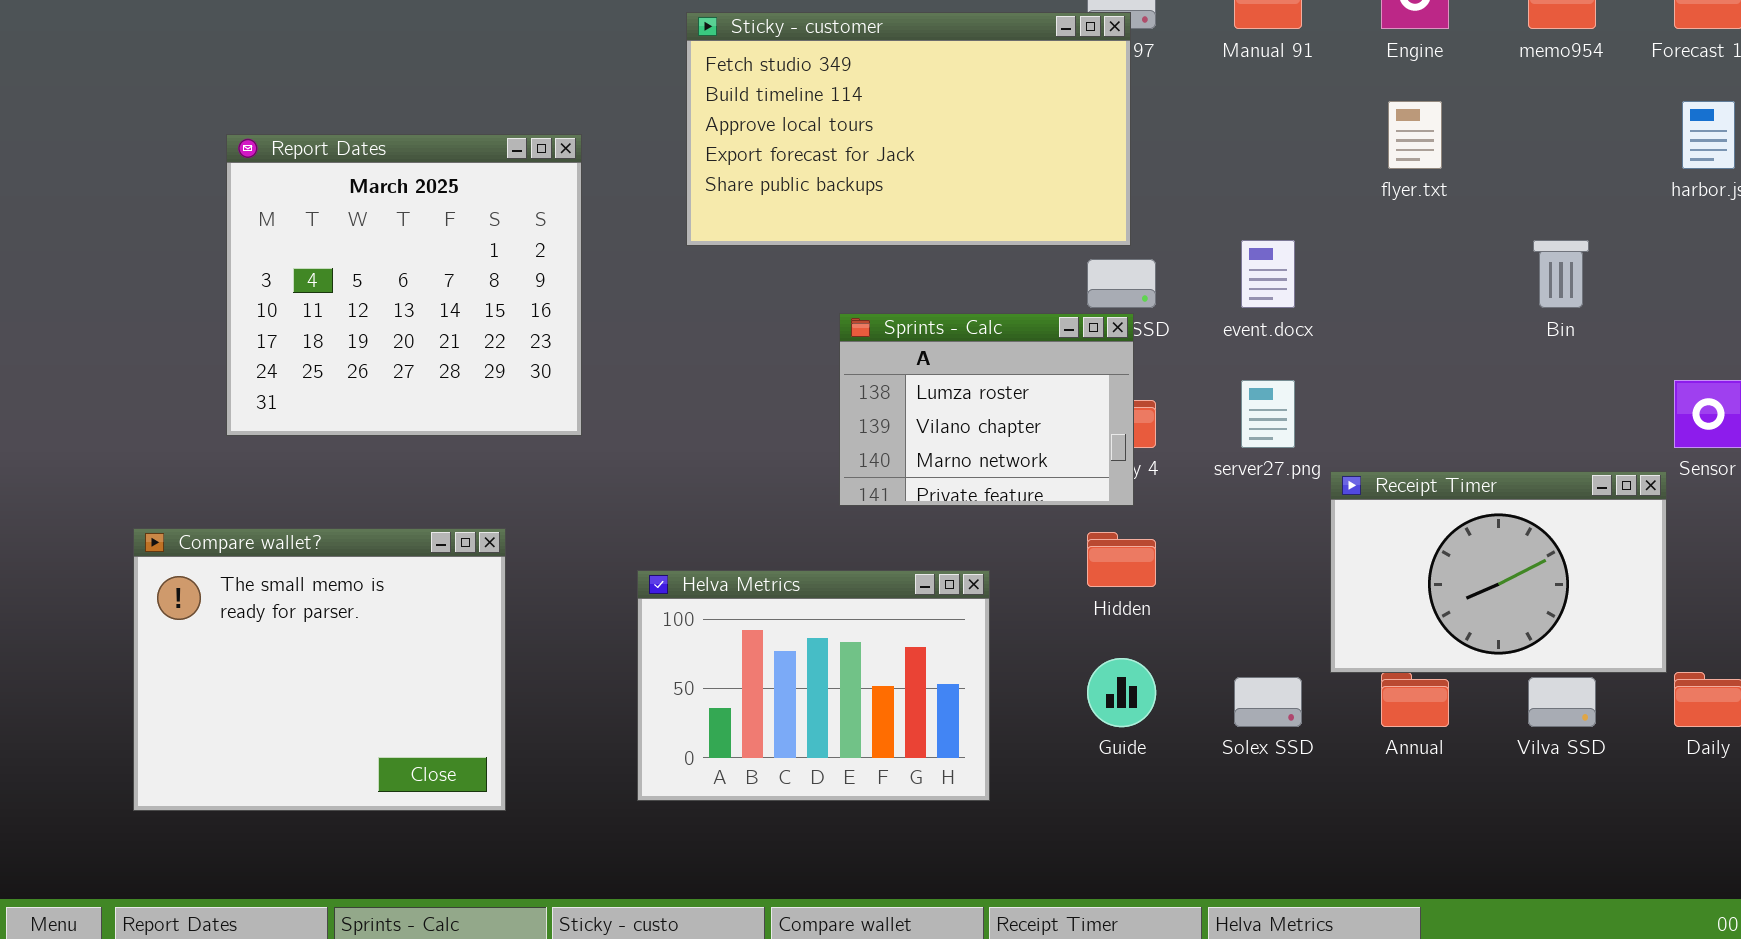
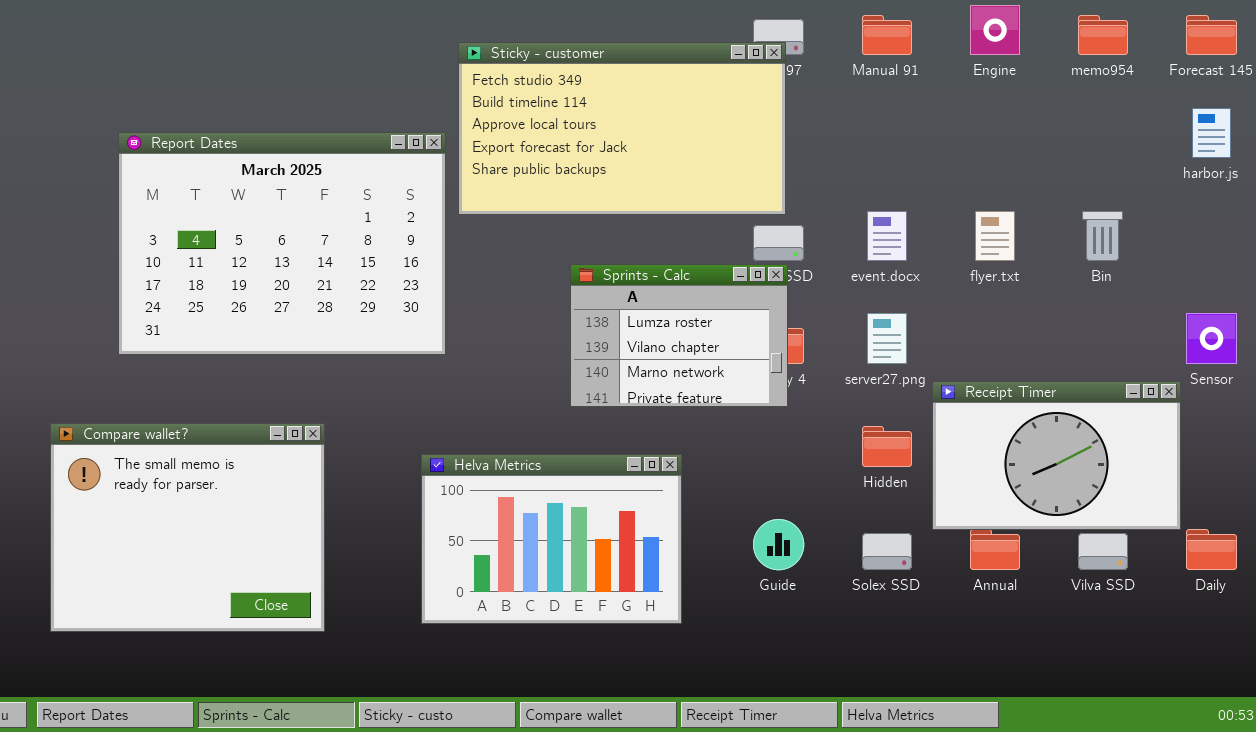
flyer.txt: [1388,101,1442,169] -> [975,211,1015,261], moved
Report Dates: [226,134,582,436] -> [118,132,446,355], resized
Hidden: [1087,532,1156,587] -> [862,426,912,467], moved

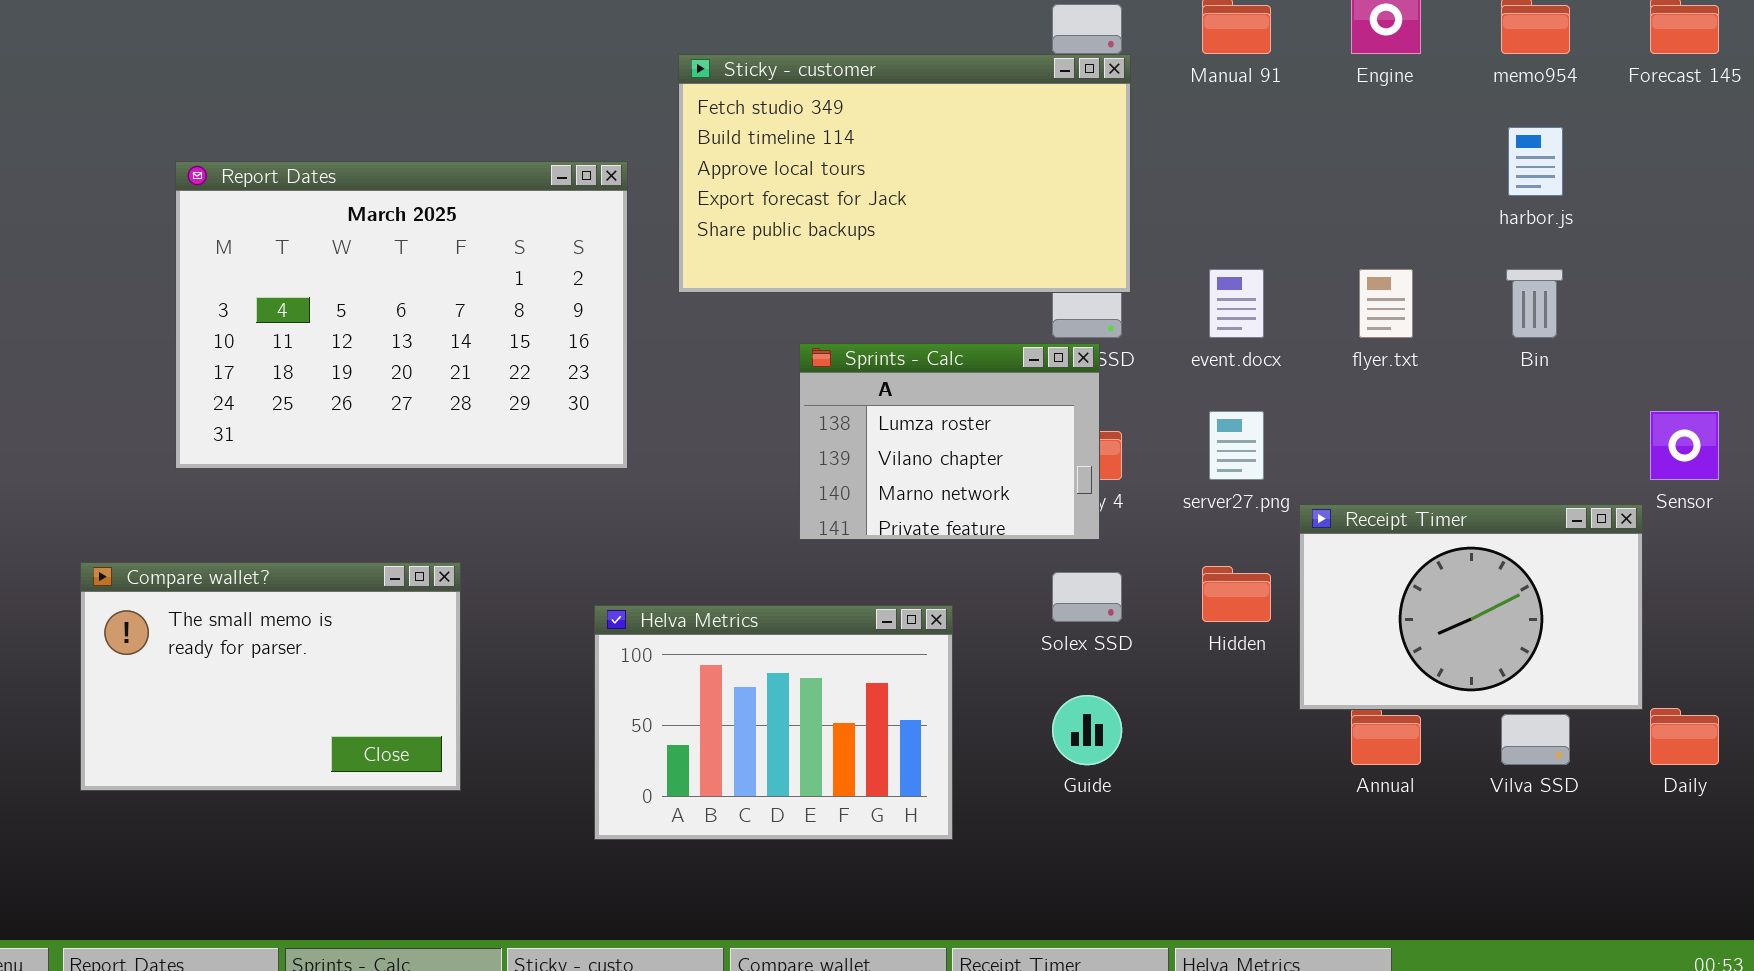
Sticky - customer: [458,42,786,215] -> [678,54,1131,293], moved
harbor.js: [1192,108,1231,158] -> [1508,127,1563,196], moved
Compare wallet?: [50,423,325,632] -> [80,562,461,791], resized
Solex SSD: [862,533,912,570] -> [1052,572,1122,622], moved

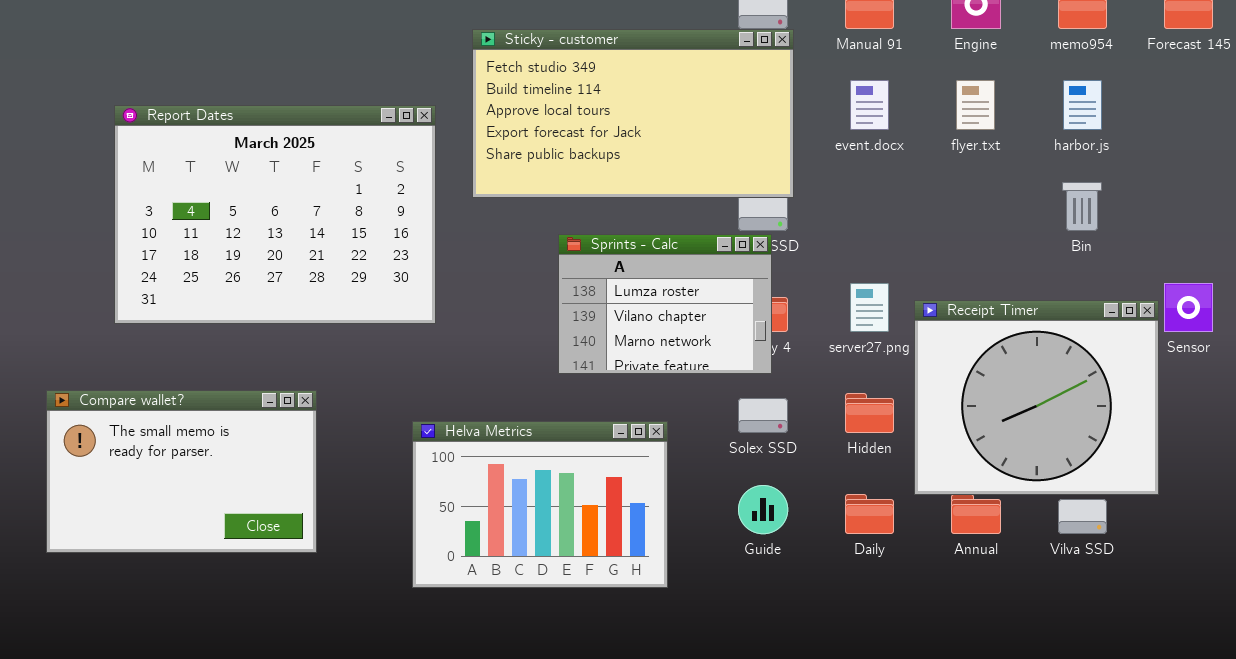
event.docx: [1209,269,1264,338] -> [850,80,889,130], moved
flyer.txt: [1359,269,1413,338] -> [956,80,995,130], moved
Receipt Timer: [1299,504,1643,710] -> [914,300,1159,495], resized
Daily: [1650,708,1719,765] -> [845,494,894,534], moved

